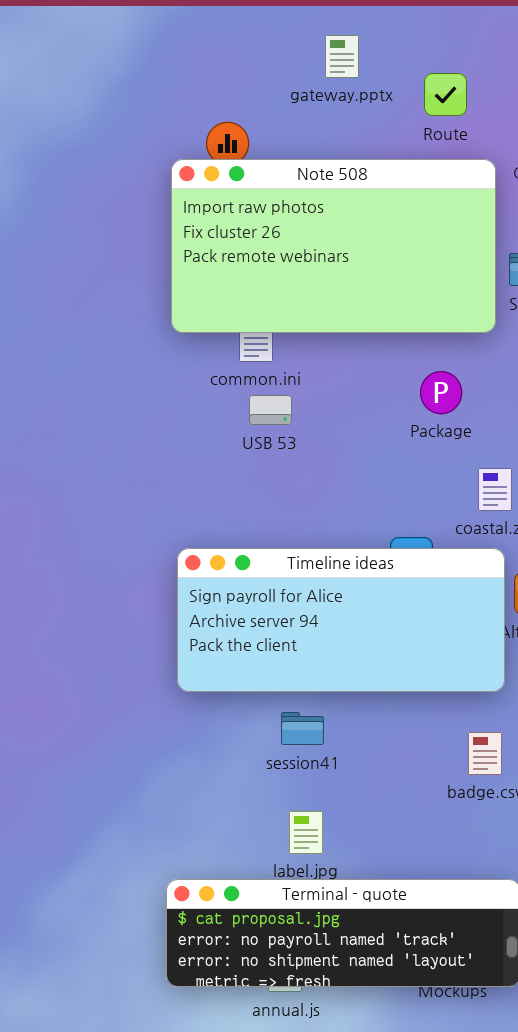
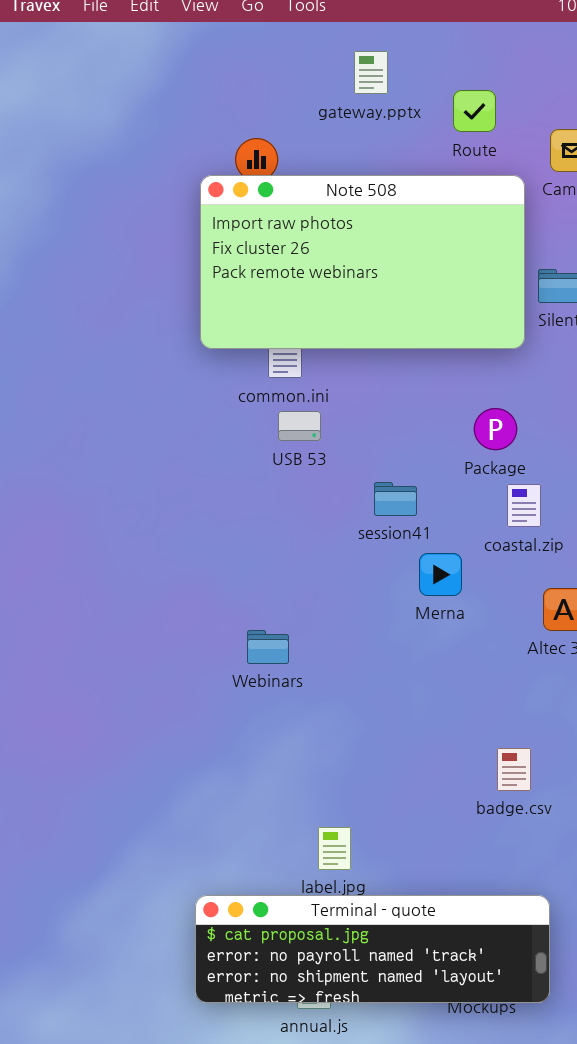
Package: [420,371,462,414] -> [474,408,517,450], moved
Timeline ideas: [177,548,505,692] -> none, closed
session41: [281,712,324,745] -> [374,482,417,516], moved

